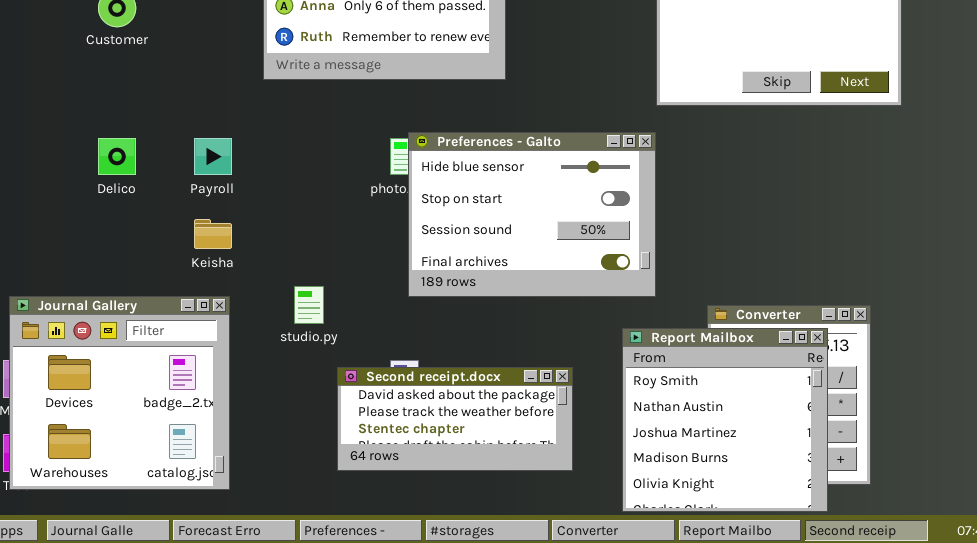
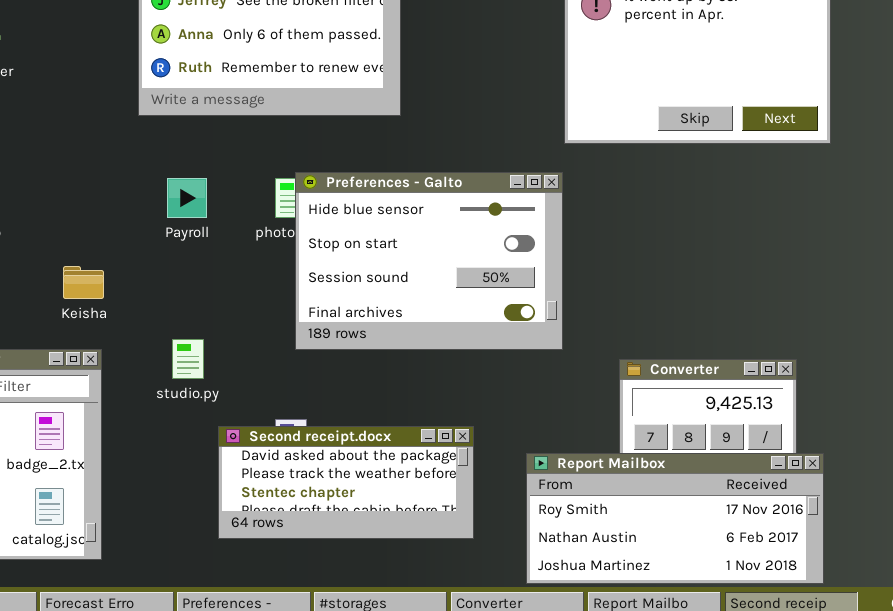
Payroll: [194,138,232,175] -> [167,178,207,218], moved
Report Mailbox: [622,328,828,512] -> [526,453,824,584], resized

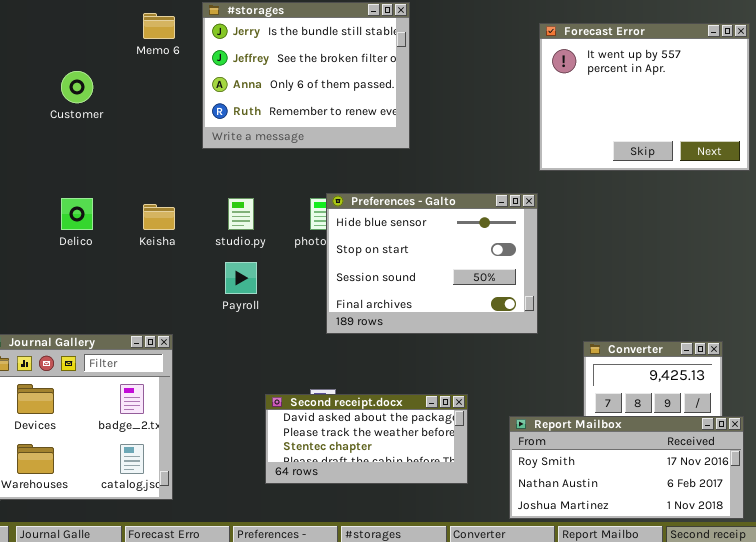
Payroll: [167,178,207,218] -> [225,262,257,294], moved
Keisha: [63,266,104,299] -> [143,204,175,230], moved
studio.py: [172,339,204,379] -> [228,198,254,230], moved

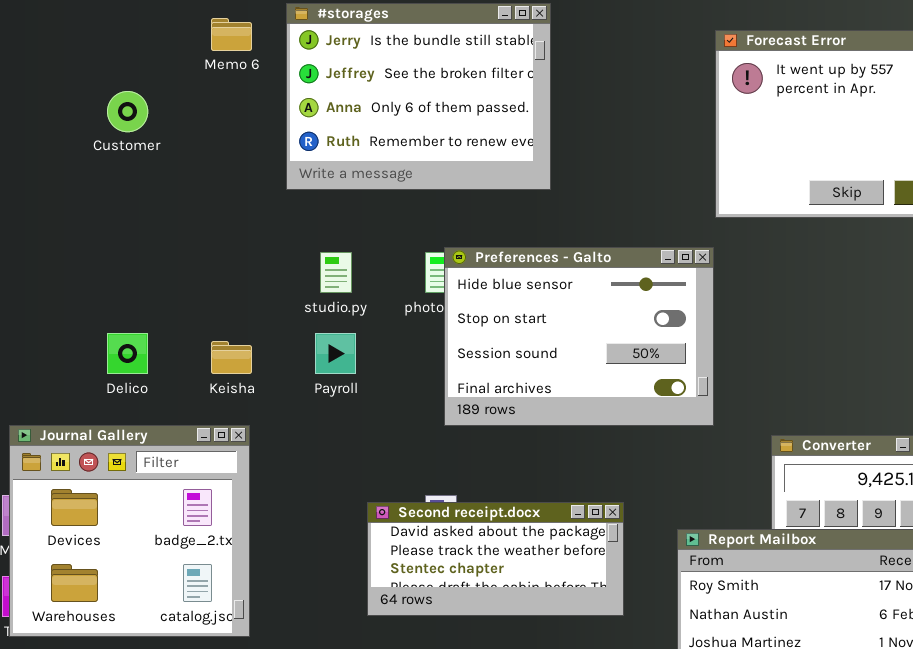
Delico: [61,198,93,230] -> [107,333,148,374], moved
Keisha: [143,204,175,230] -> [211,341,252,374], moved

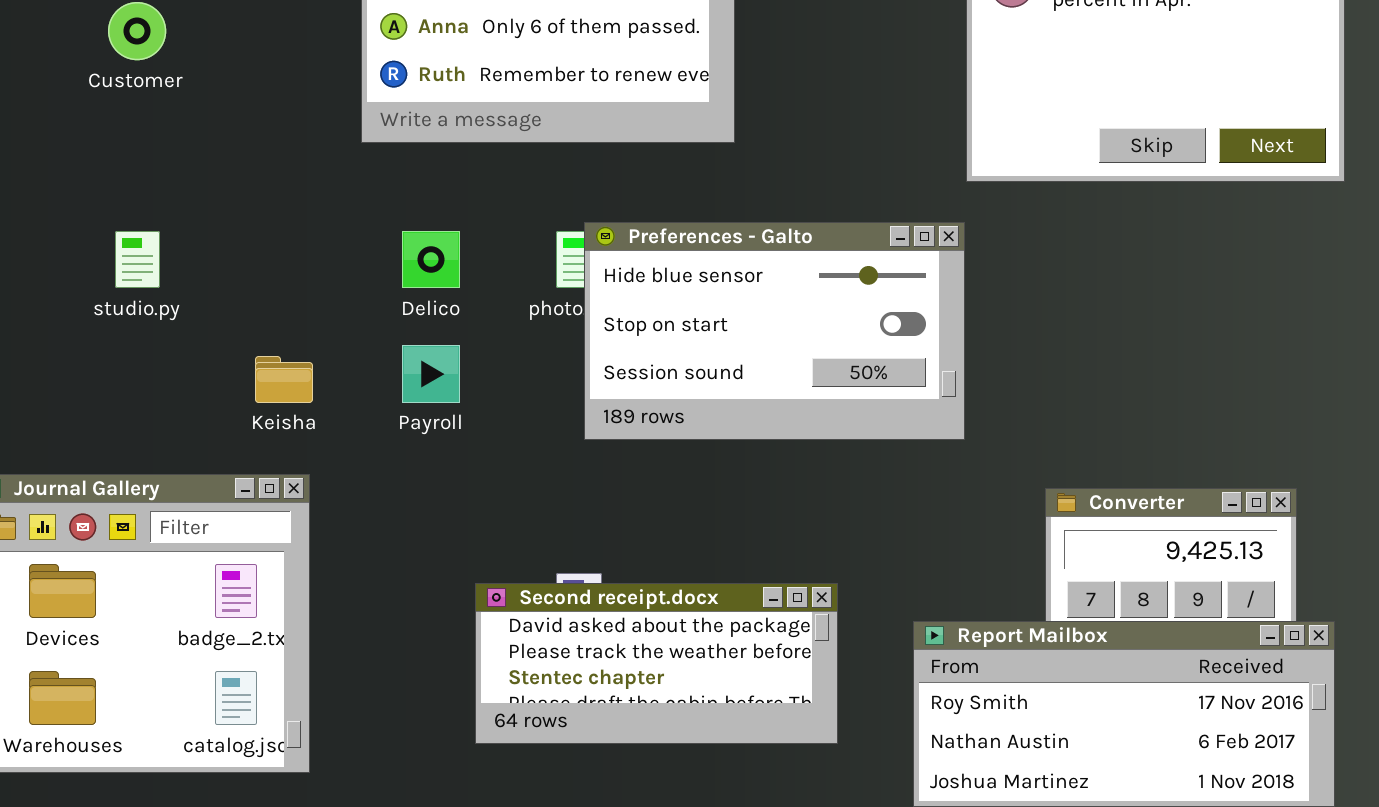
Preferences - Galto: [444,247,714,426] -> [584,222,965,440], resized
studio.py: [320,252,352,293] -> [115,231,160,288], moved
Delico: [107,333,148,374] -> [402,231,460,288], moved

